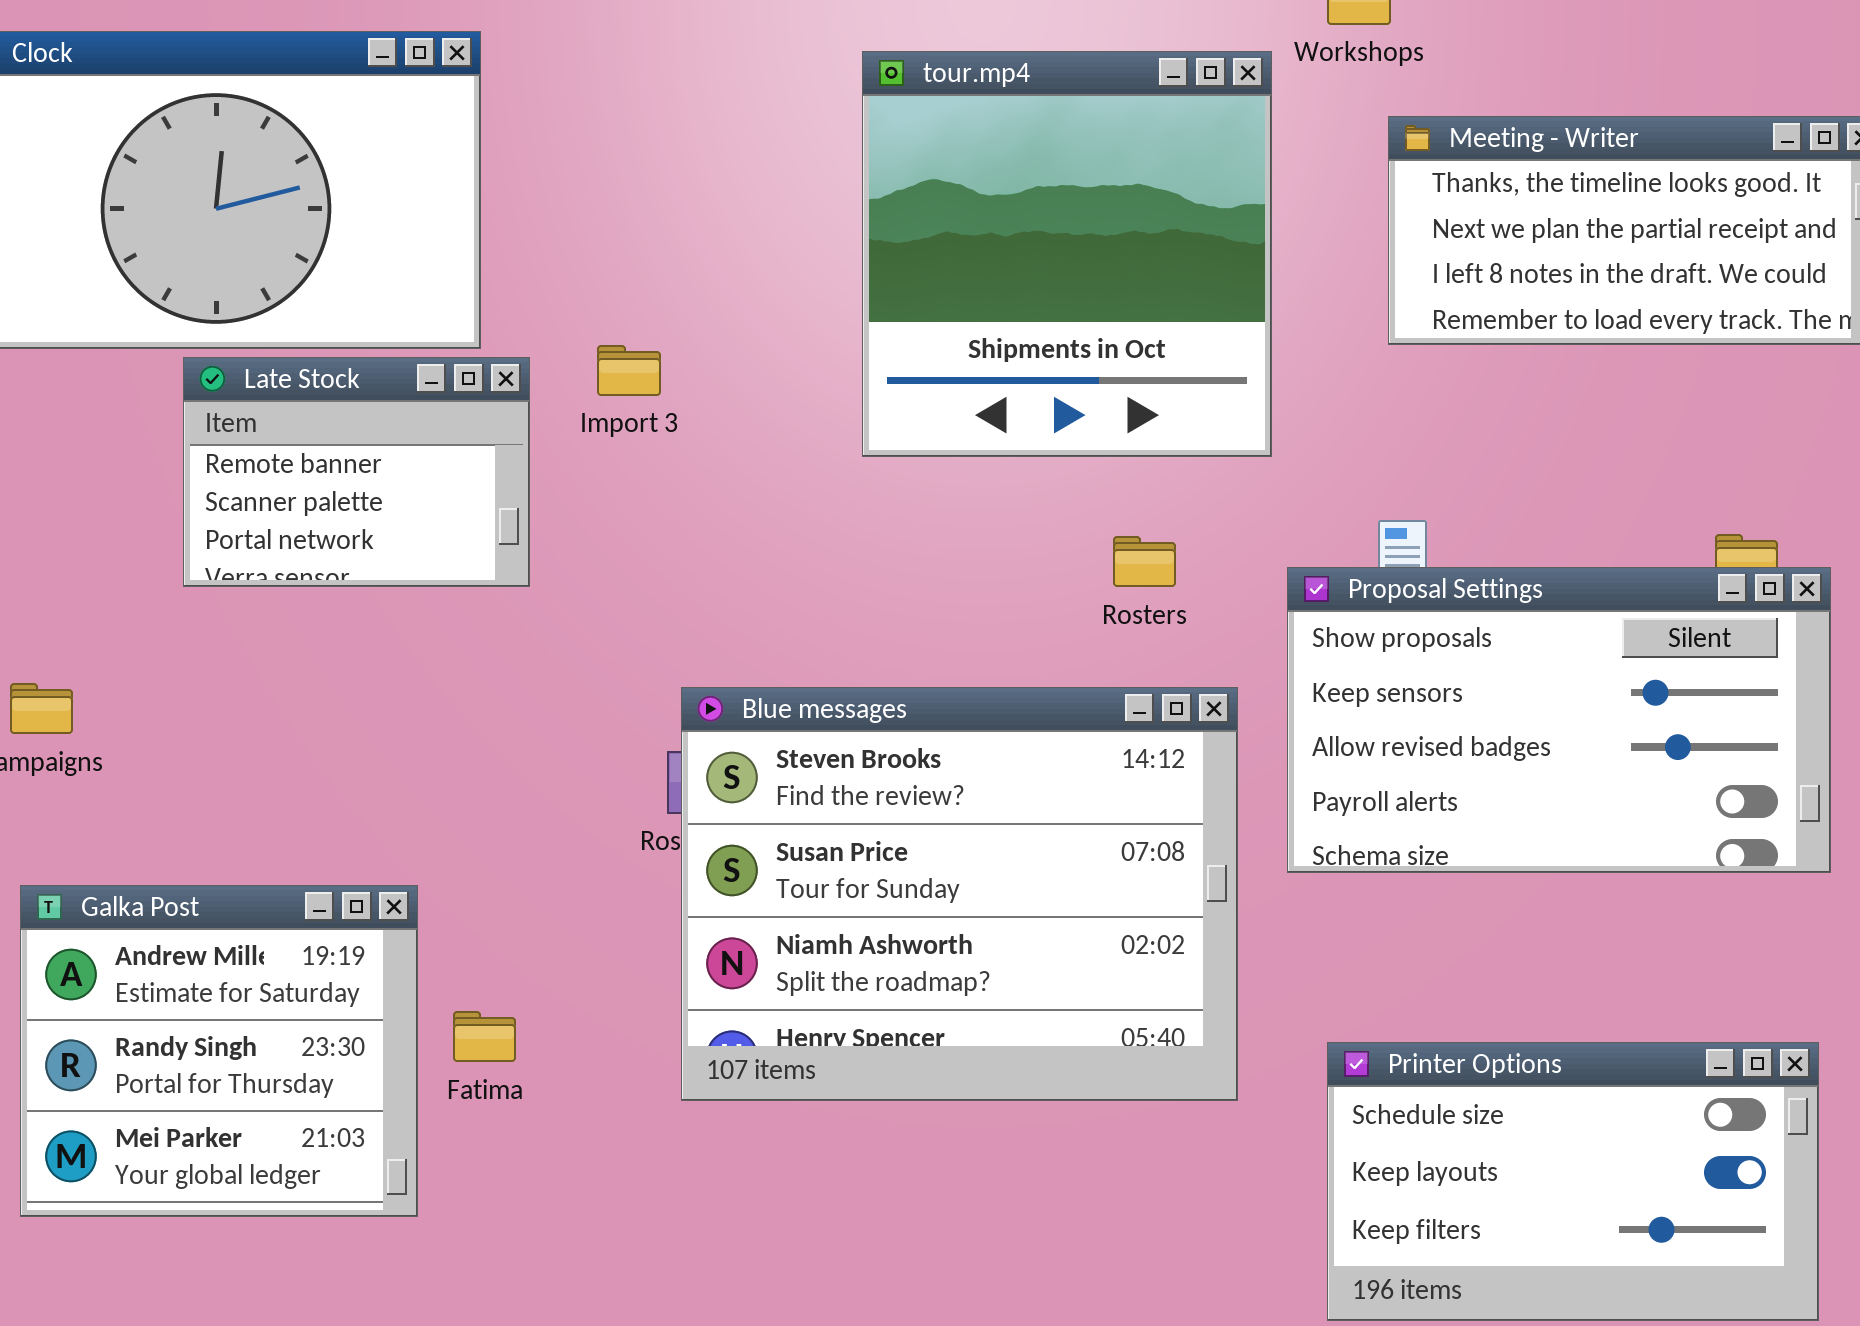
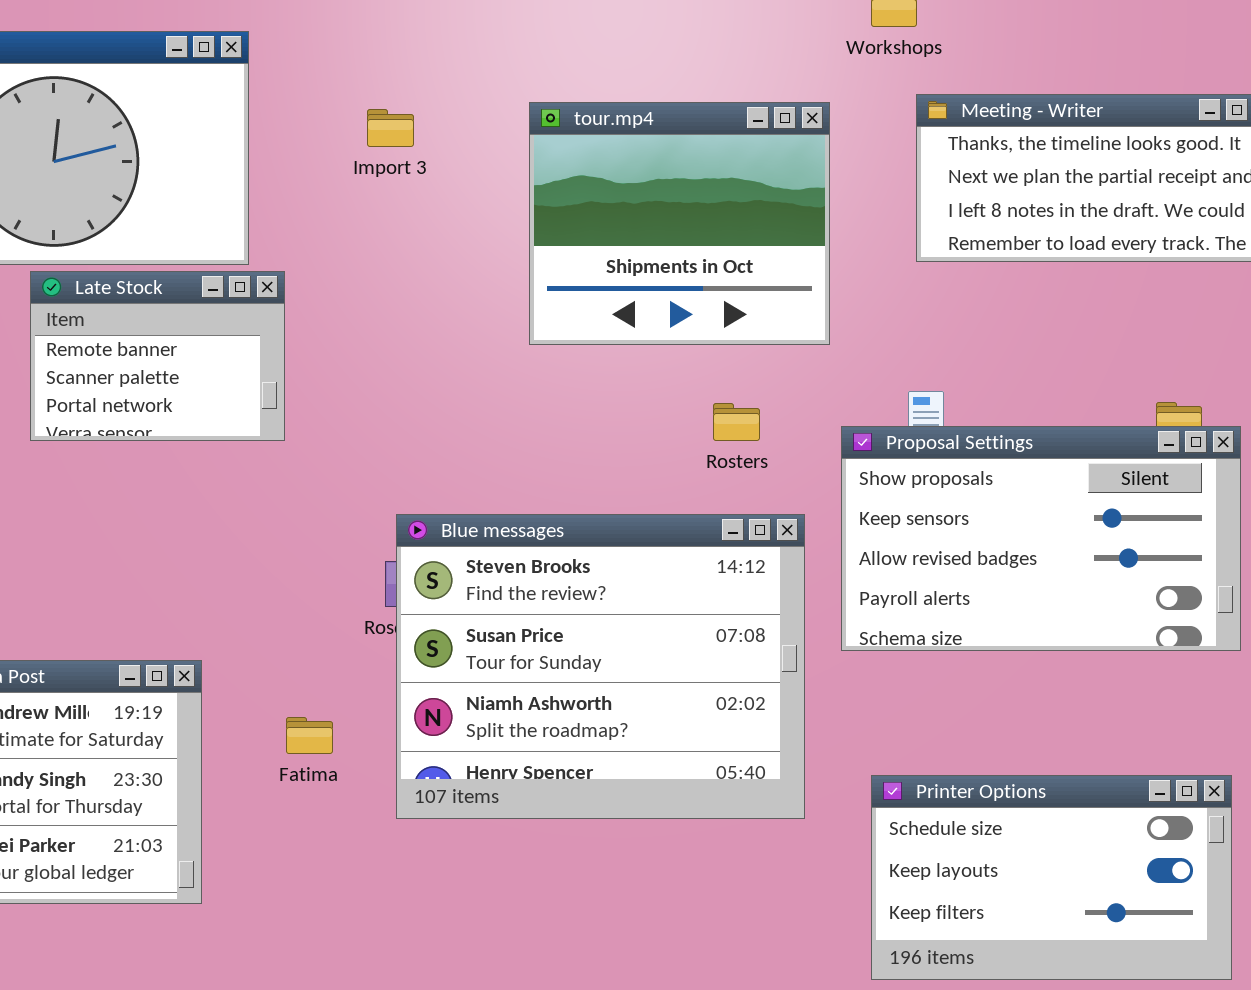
tour.mp4: [862,51,1272,457] -> [529,102,830,345], resized
Import 3: [597,345,661,396] -> [367,109,414,147], moved
Fatima: [453,1011,516,1062] -> [286,717,333,754], moved

